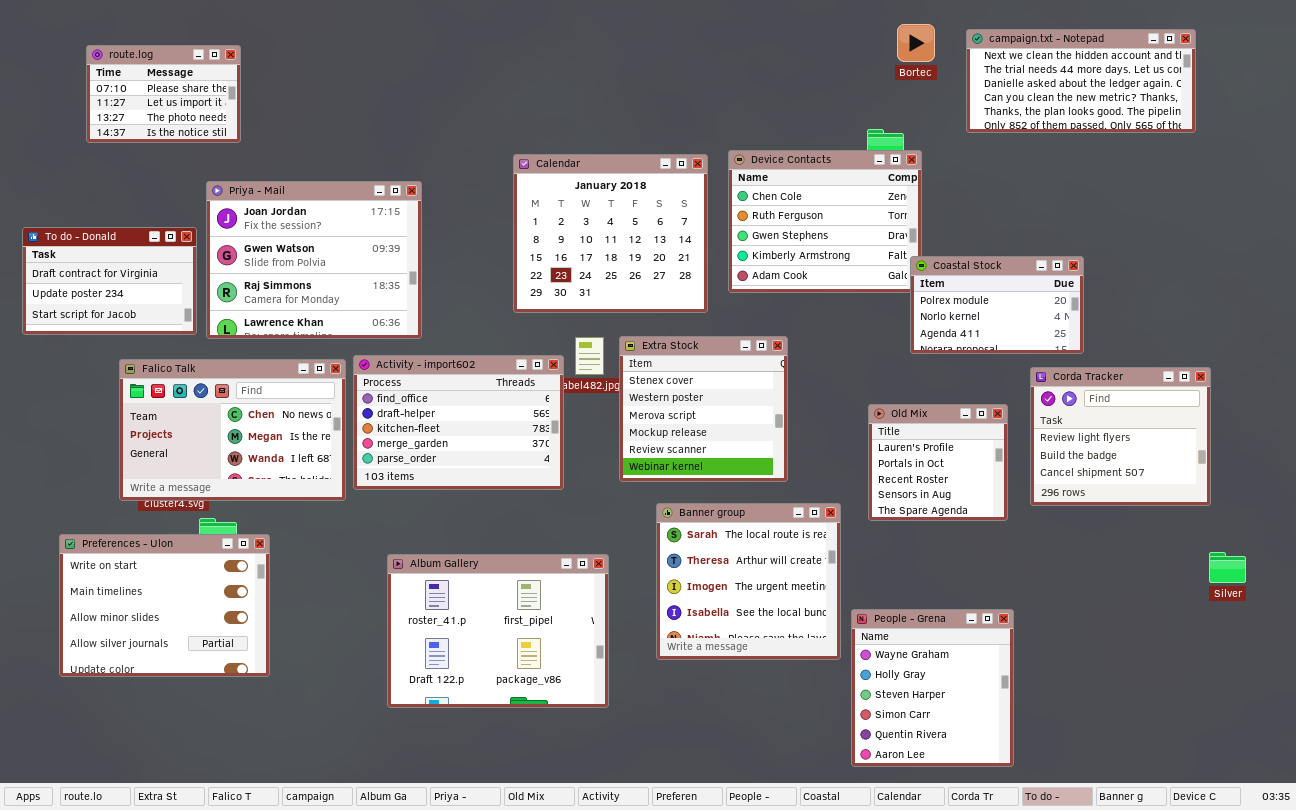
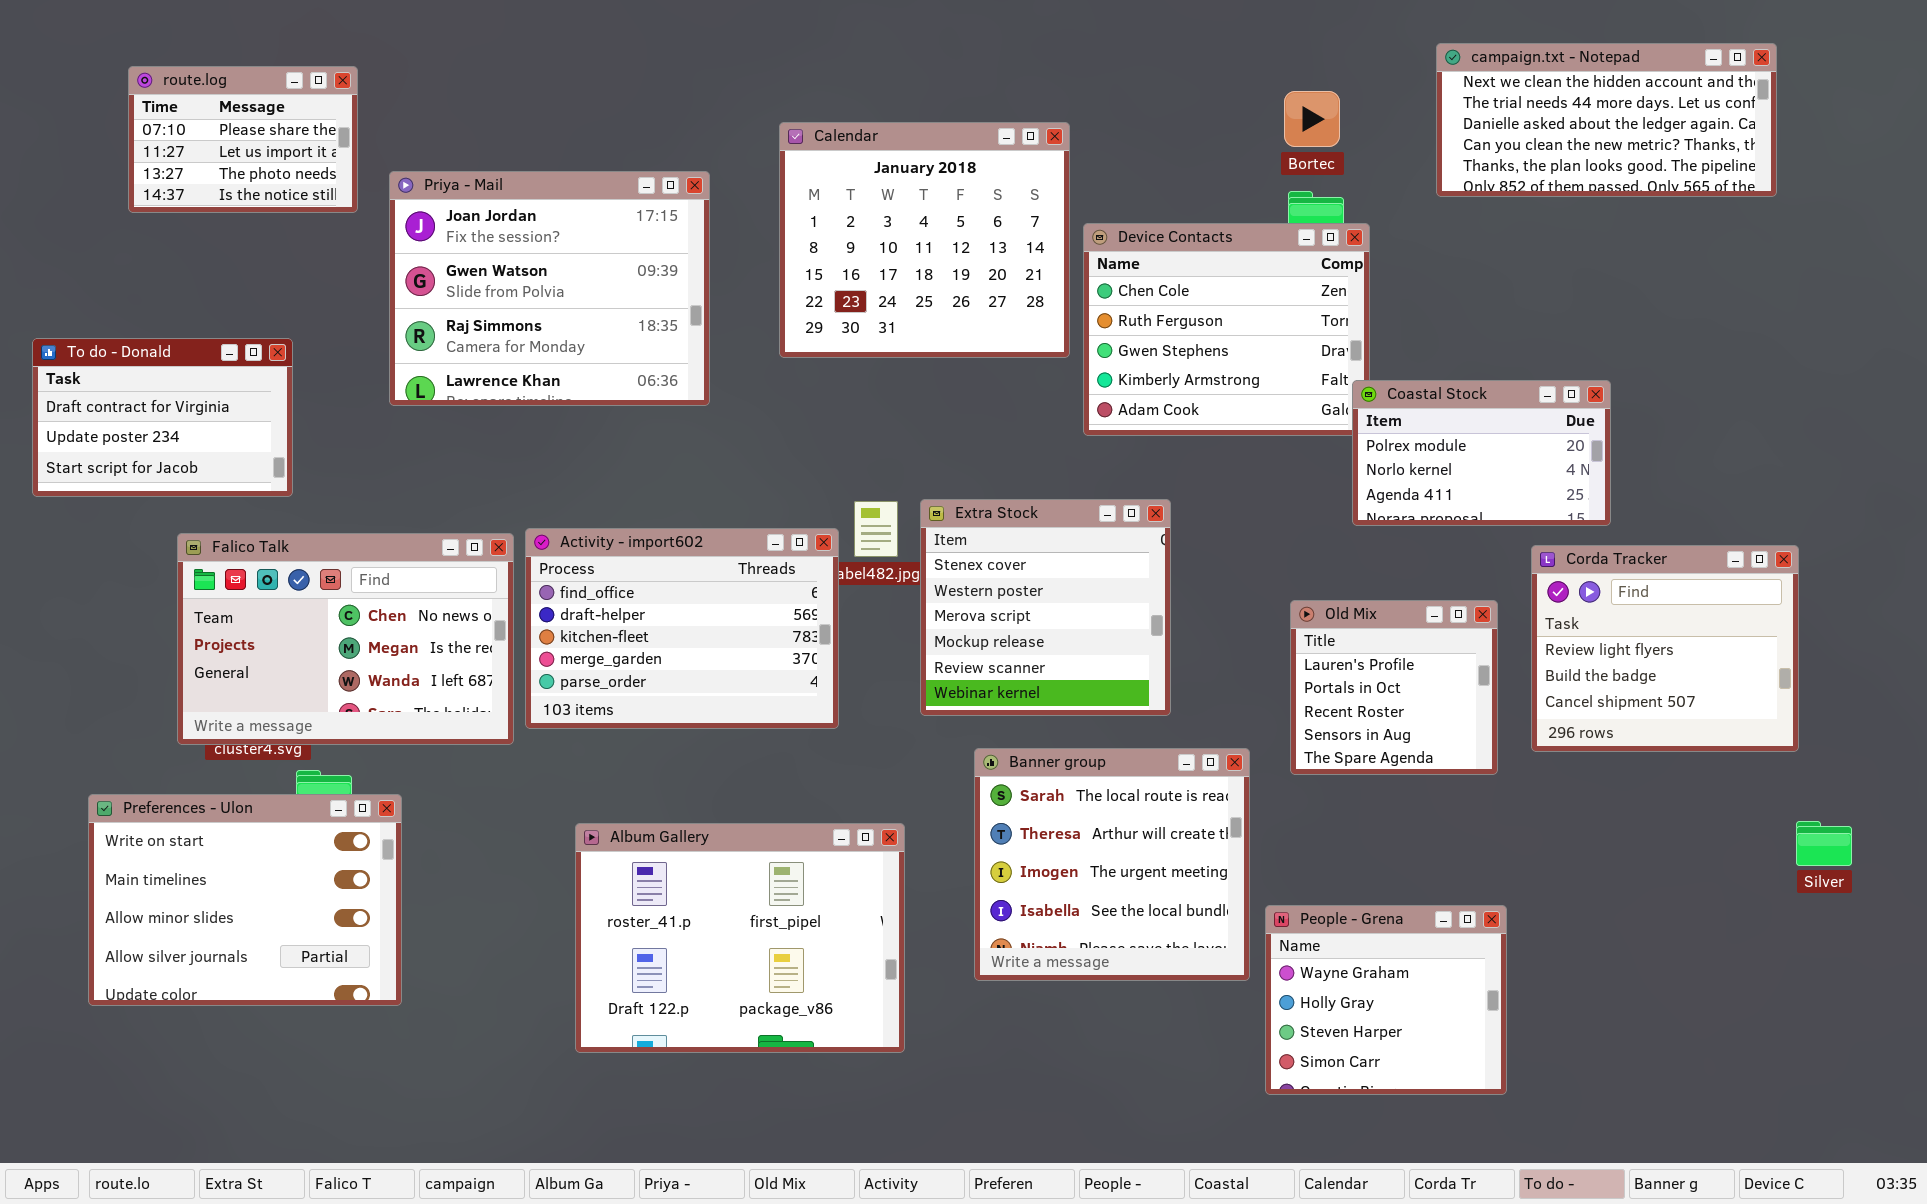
Bortec: [897,24,935,62] -> [1284,91,1340,147], moved
Calendar: [513,154,708,313] -> [779,122,1070,358], moved
Priya - Mail: [206,181,422,339] -> [389,171,710,406], moved
People - Grena: [851,609,1014,767] -> [1265,905,1507,1095], resized

